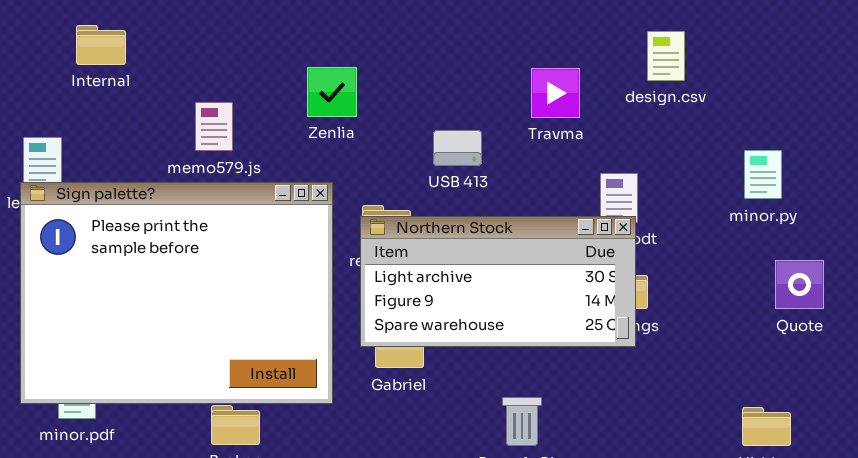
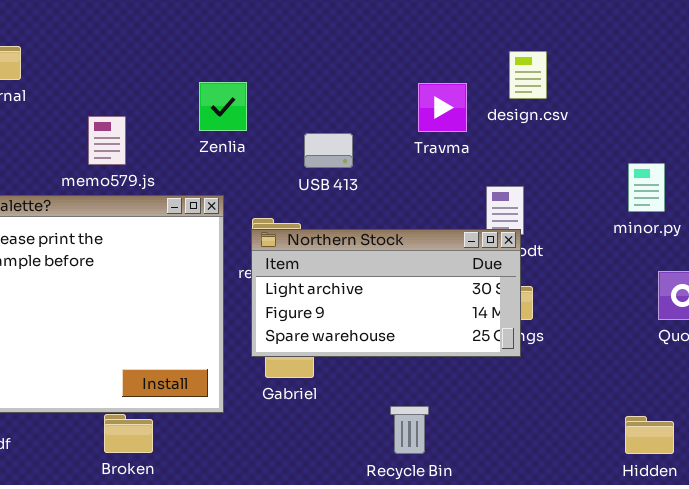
design.csv: [647,31,685,81] -> [509,51,547,99], moved
USB 413: [433,130,482,166] -> [304,133,353,168], moved

